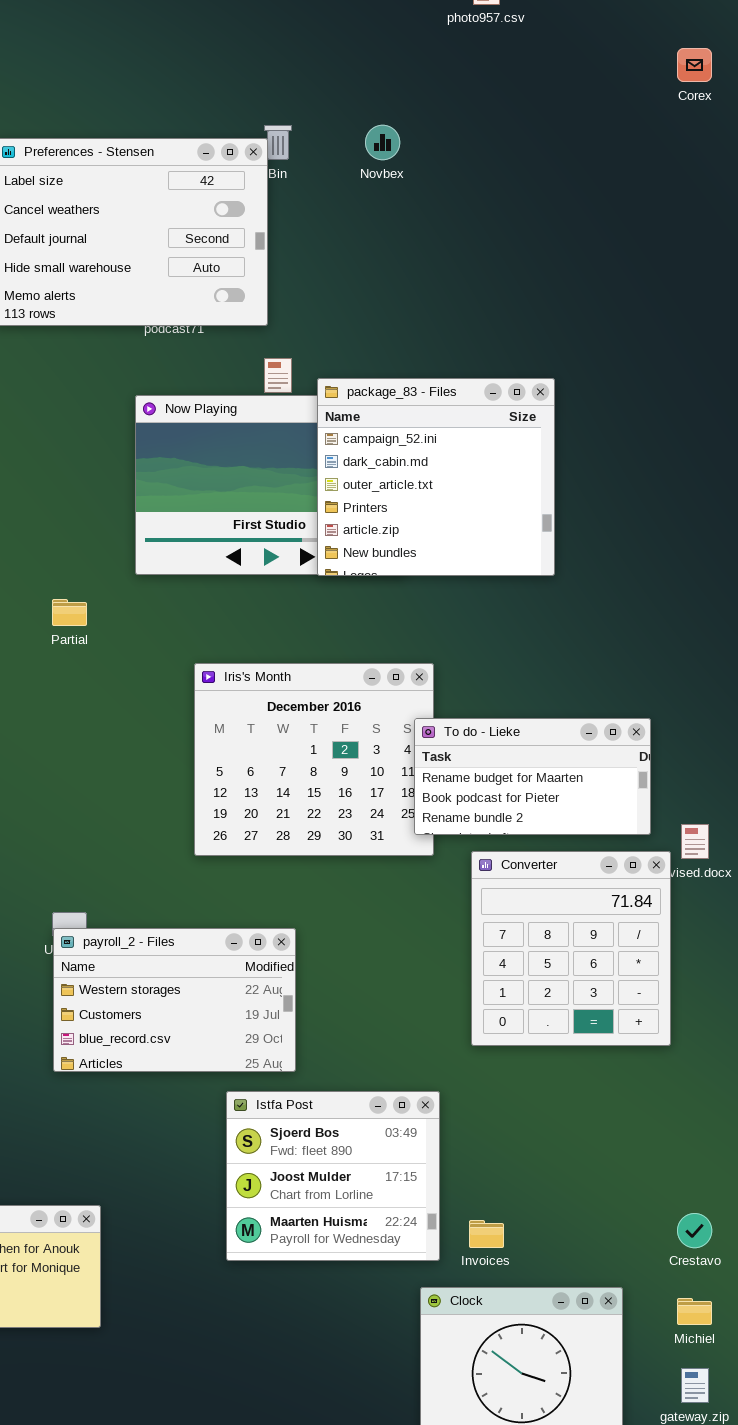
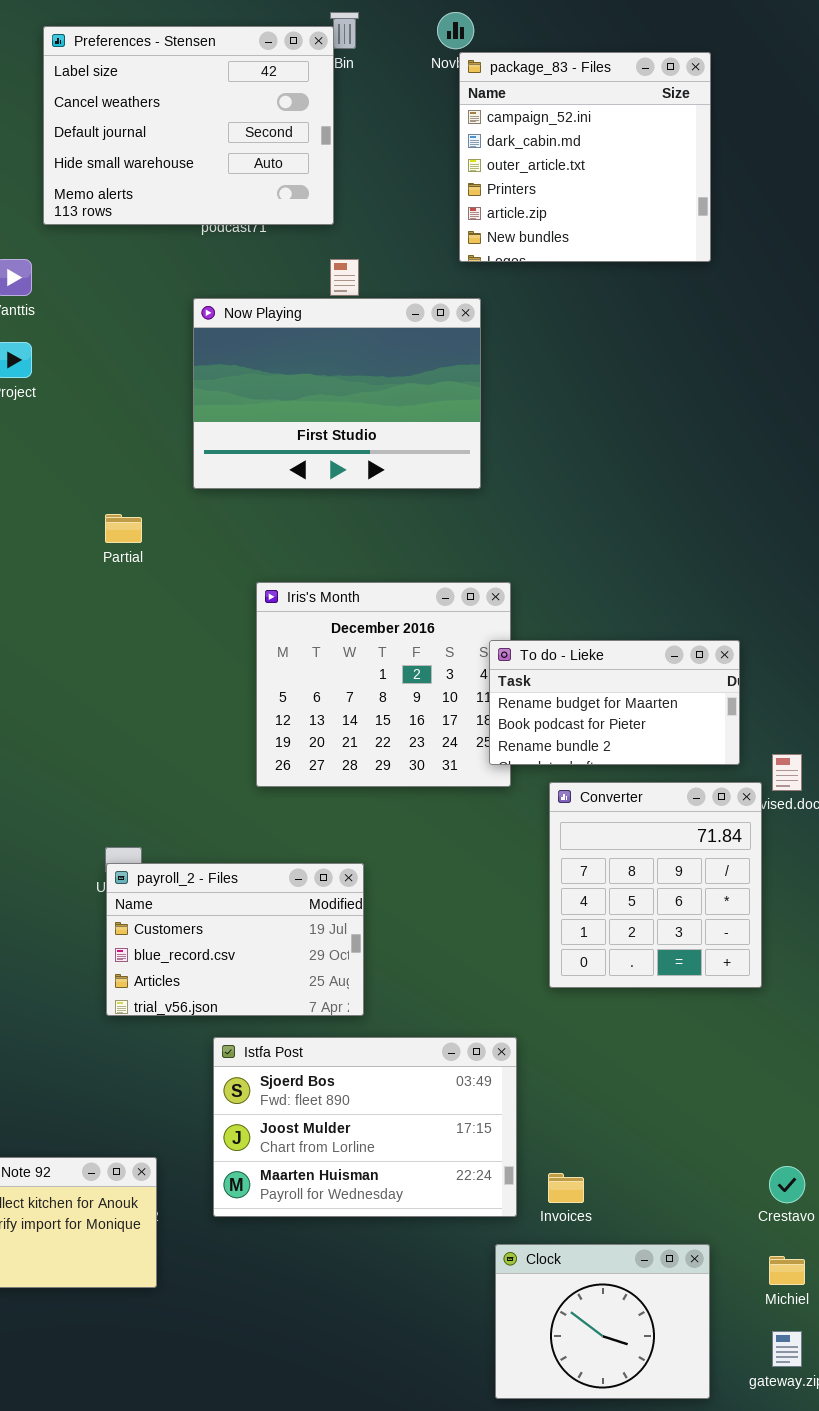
package_83 - Files: [317,378,555,576] -> [459,52,711,262], moved
payroll_2 - Files: [53,928,296,1072] -> [106,863,364,1016], scrolled down 1 row
Istfa Post: [226,1091,440,1261] -> [213,1037,517,1217], resized

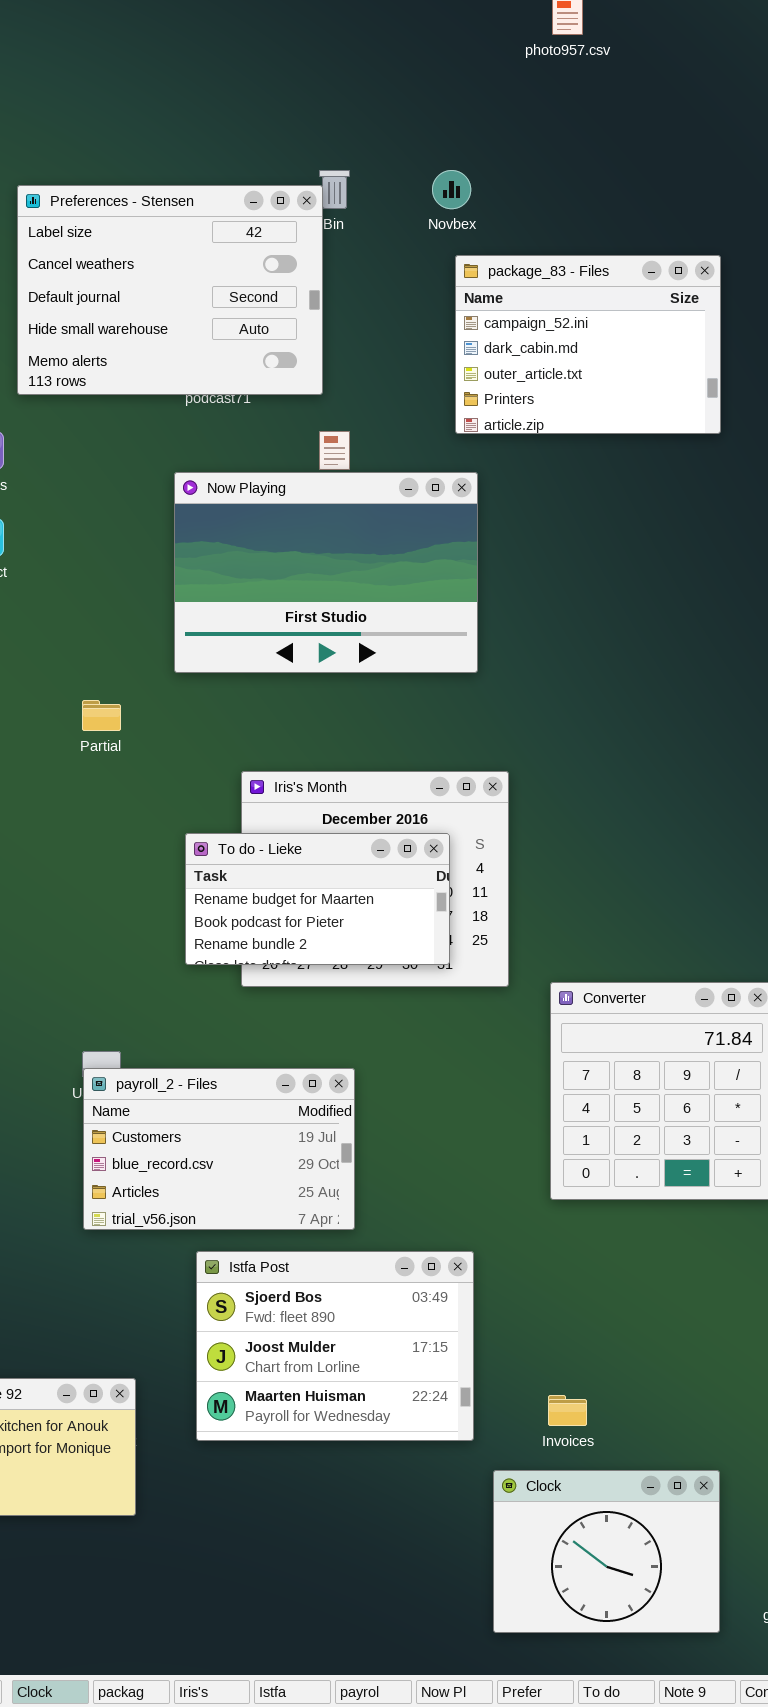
package_83 - Files: [459,52,711,262] -> [455,255,721,434], resized
To do - Lieke: [489,640,740,765] -> [185,833,450,965], moved
Istfa Post: [213,1037,517,1217] -> [196,1251,474,1441], resized

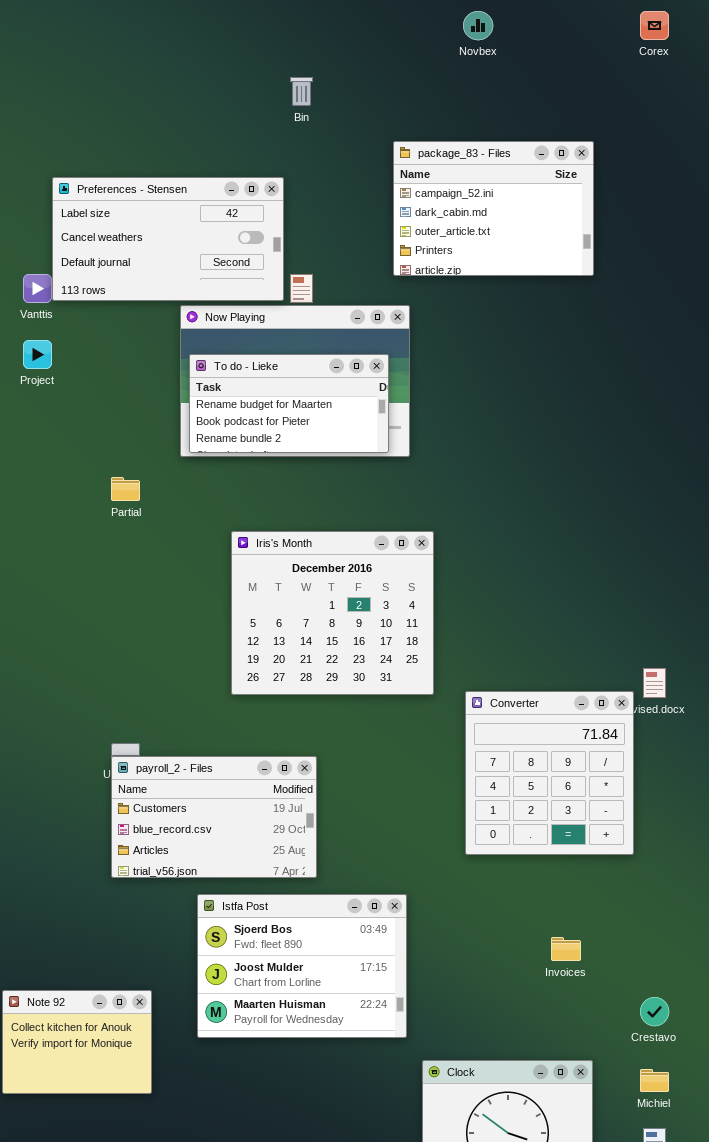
Novbex: [432,170,471,209] -> [463,11,493,40], moved
Preferences - Stensen: [17,185,323,395] -> [52,177,284,301], moved, resized
To do - Lieke: [185,833,450,965] -> [189,354,389,453], moved
Invoices: [548,1395,587,1426] -> [551,937,581,961], moved

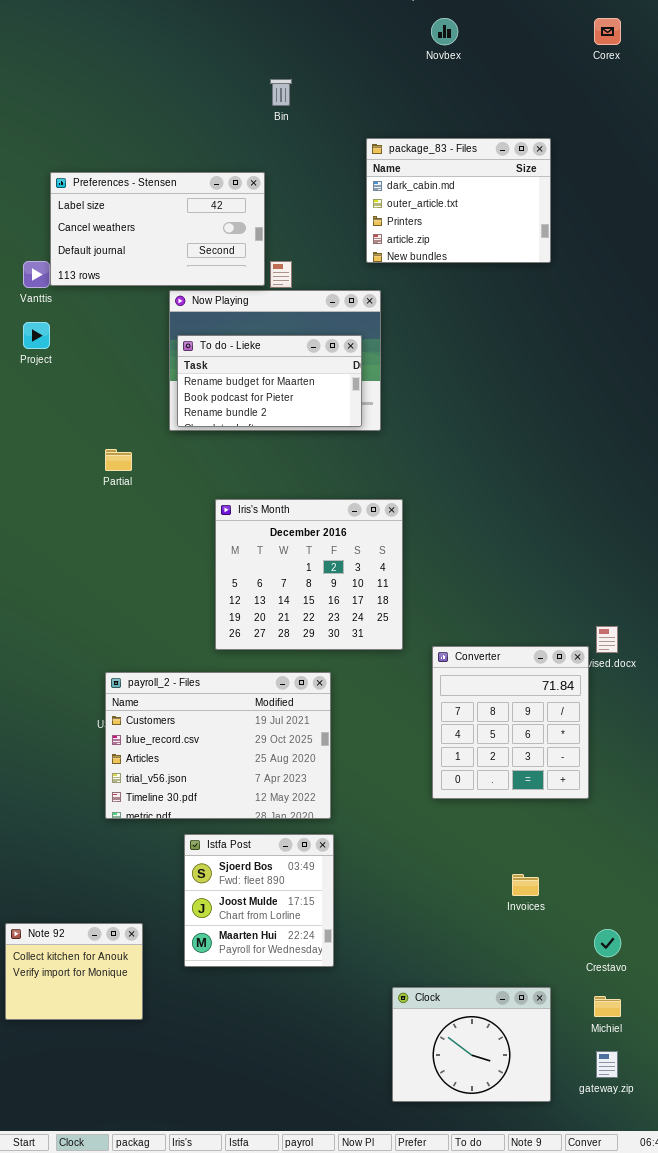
package_83 - Files: [393,141,594,276] -> [366,138,551,263], scrolled down 1 row
payroll_2 - Files: [111,756,317,878] -> [105,672,331,819], resized
Istfa Post: [197,894,407,1038] -> [184,834,334,967], resized

